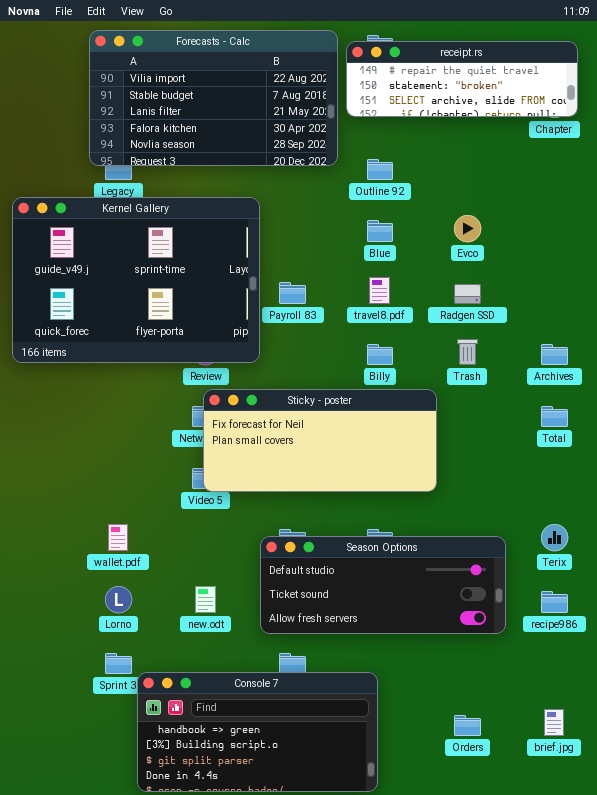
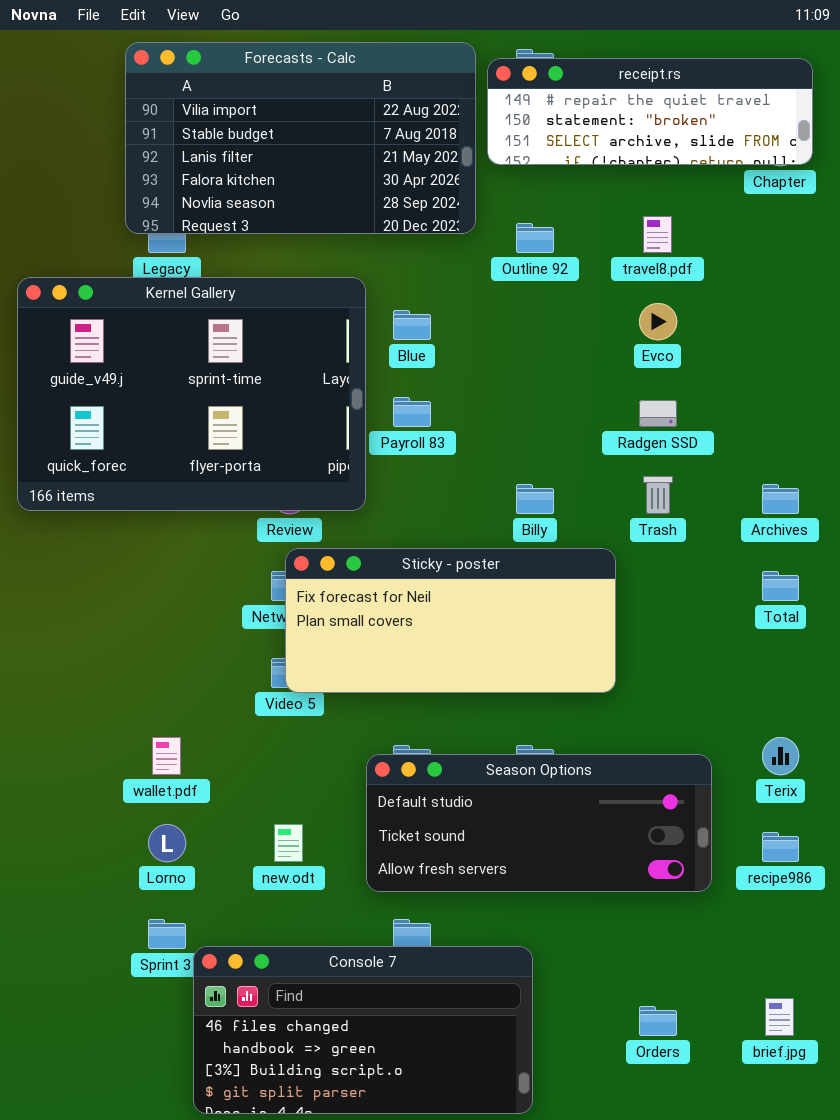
Blue: [367,220,393,242] -> [393,310,431,340], moved
travel8.pdf: [369,277,390,304] -> [643,216,672,253], moved
Console 7: [137,672,378,792] -> [193,946,533,1114], scrolled up 1 row

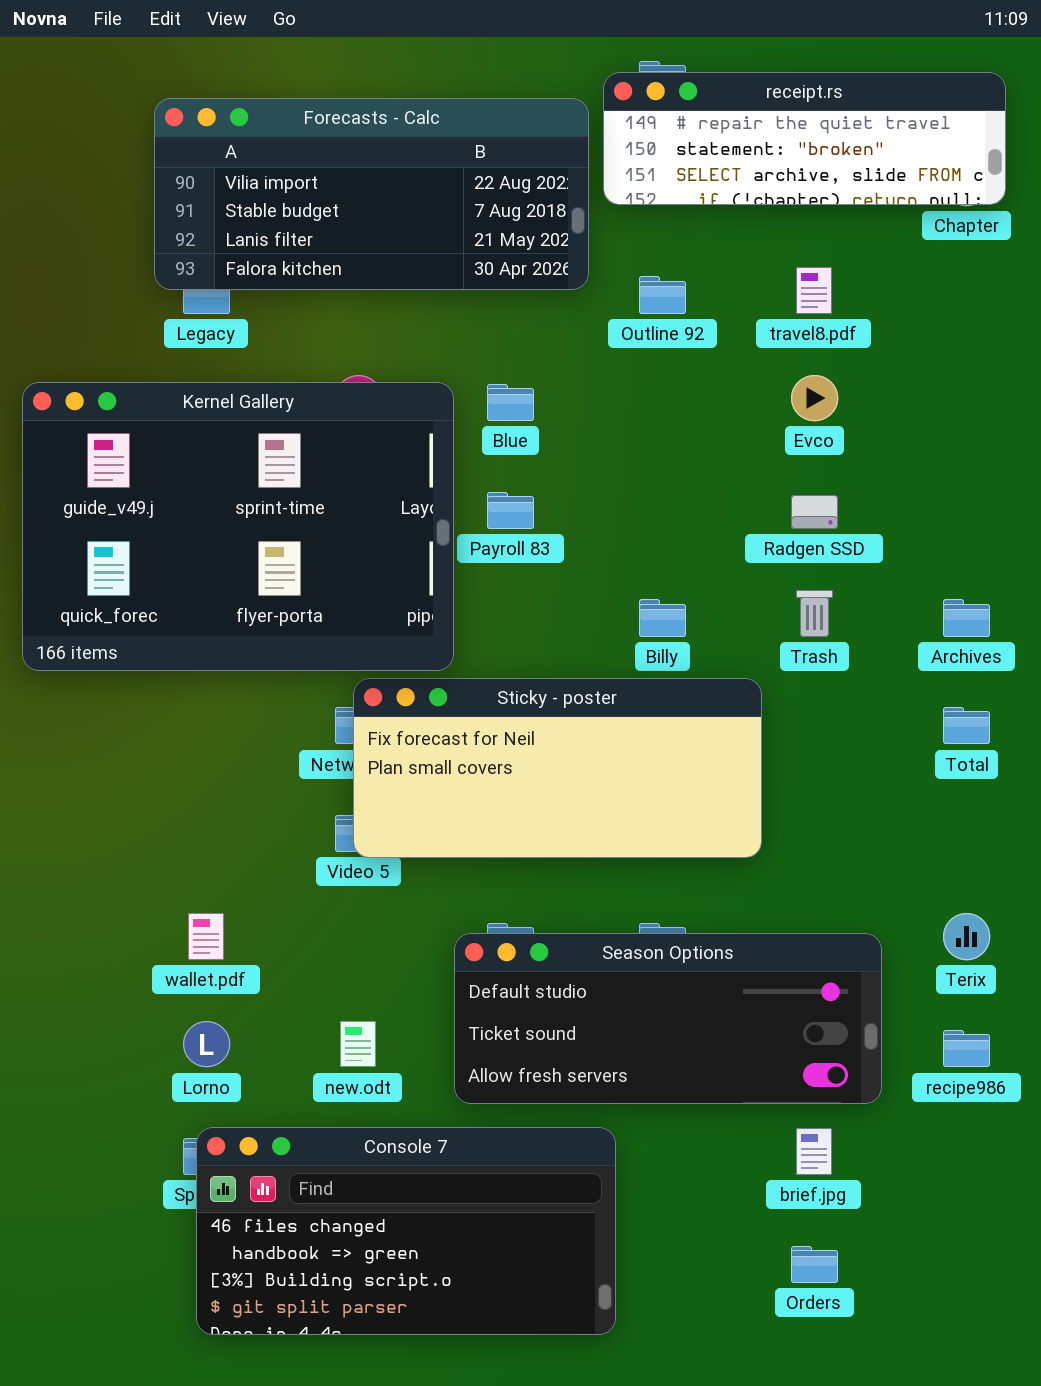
Forecasts - Calc: [125,42,476,234] -> [154,98,589,290], resized
Kernel Gallery: [17,277,366,511] -> [22,382,454,671], moved
Console 7: [193,946,533,1114] -> [196,1127,616,1335], moved
brief.jpg: [765,998,794,1036] -> [796,1128,832,1175], moved

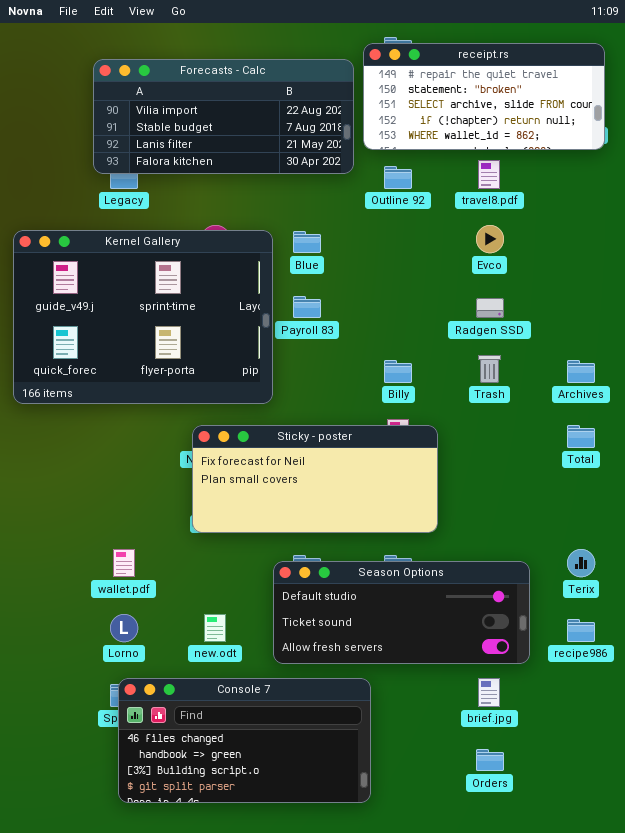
receipt.rs: [603,72,1006,205] -> [363,43,605,150], resized
Sticky - poster: [353,678,762,858] -> [192,425,438,533], moved

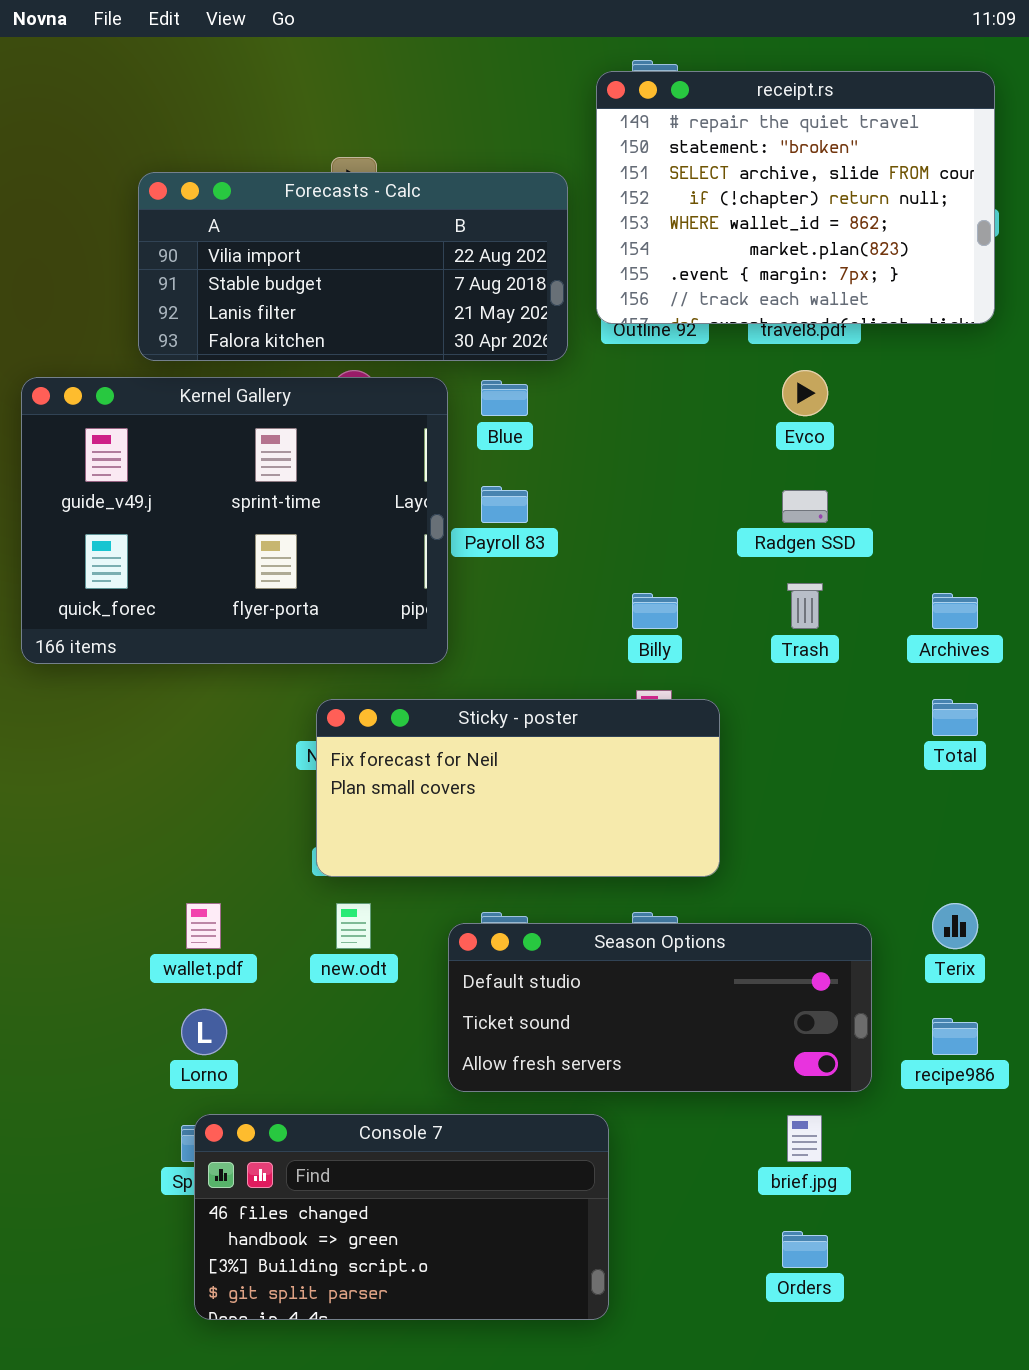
receipt.rs: [363,43,605,150] -> [596,71,995,324], resized
Forecasts - Calc: [93,59,354,174] -> [138,172,568,361], moved
new.odt: [204,614,226,642] -> [336,903,371,949], moved

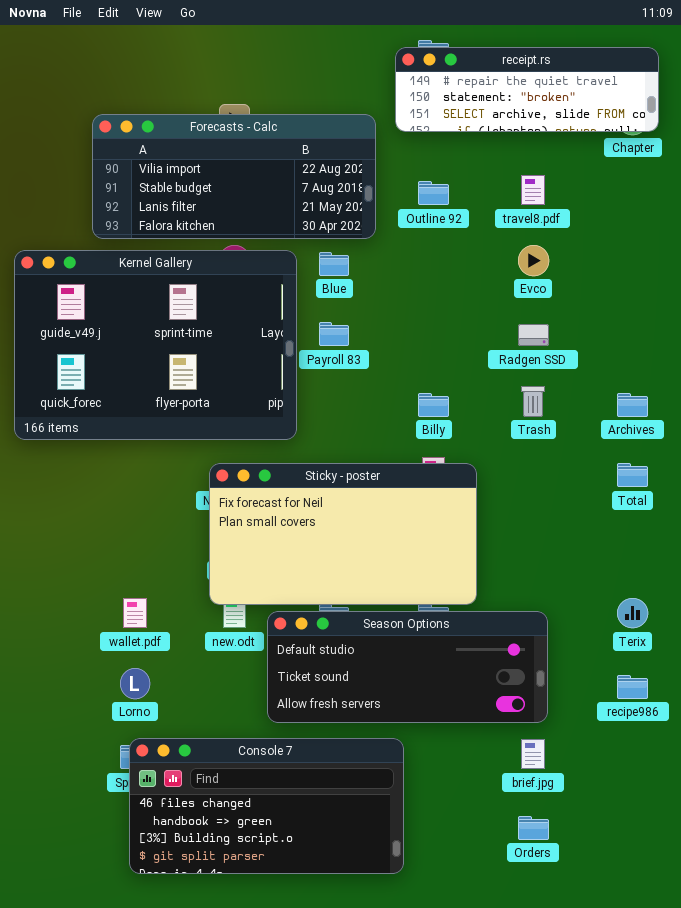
receipt.rs: [596,71,995,324] -> [395,47,659,132], resized
Sticky - poster: [316,699,720,877] -> [209,463,477,605], resized
Season Options: [448,923,872,1092] -> [267,611,548,723], moved

